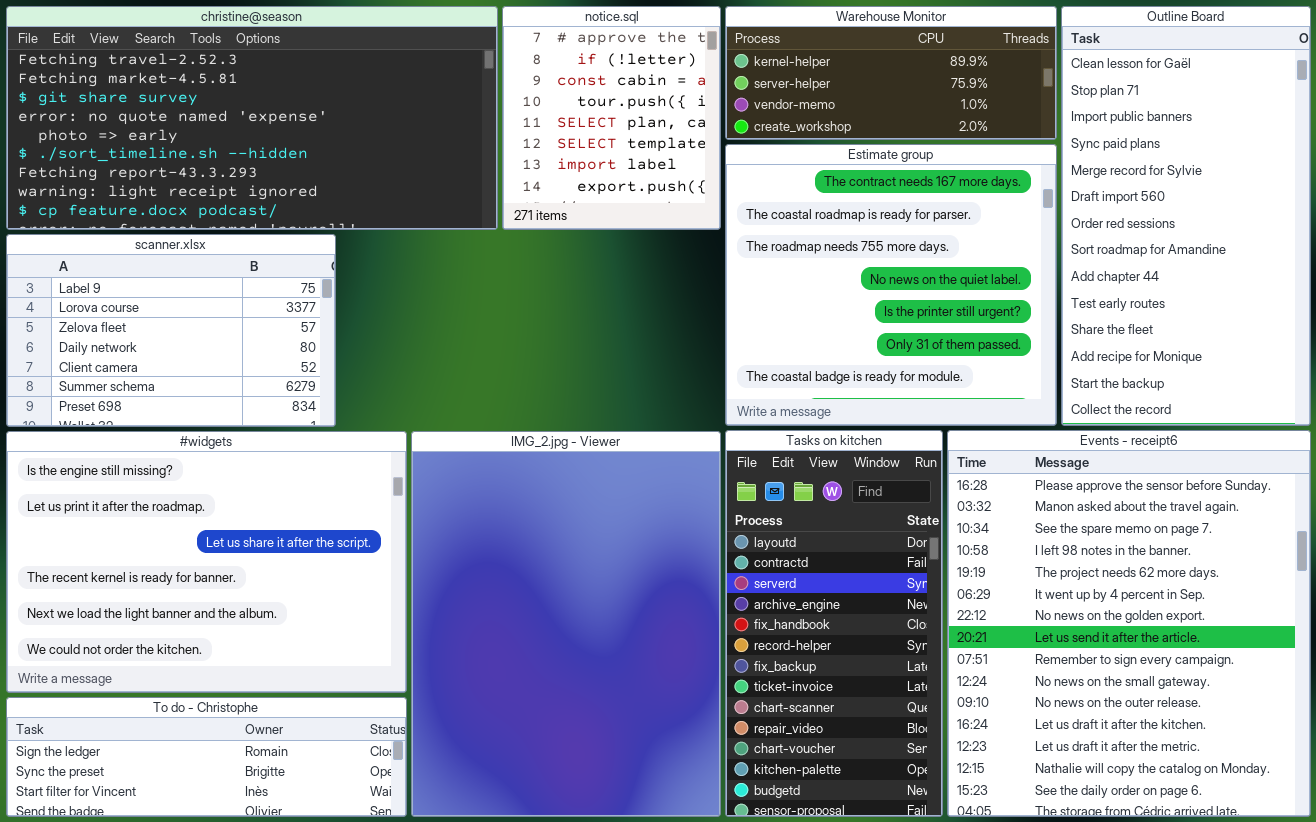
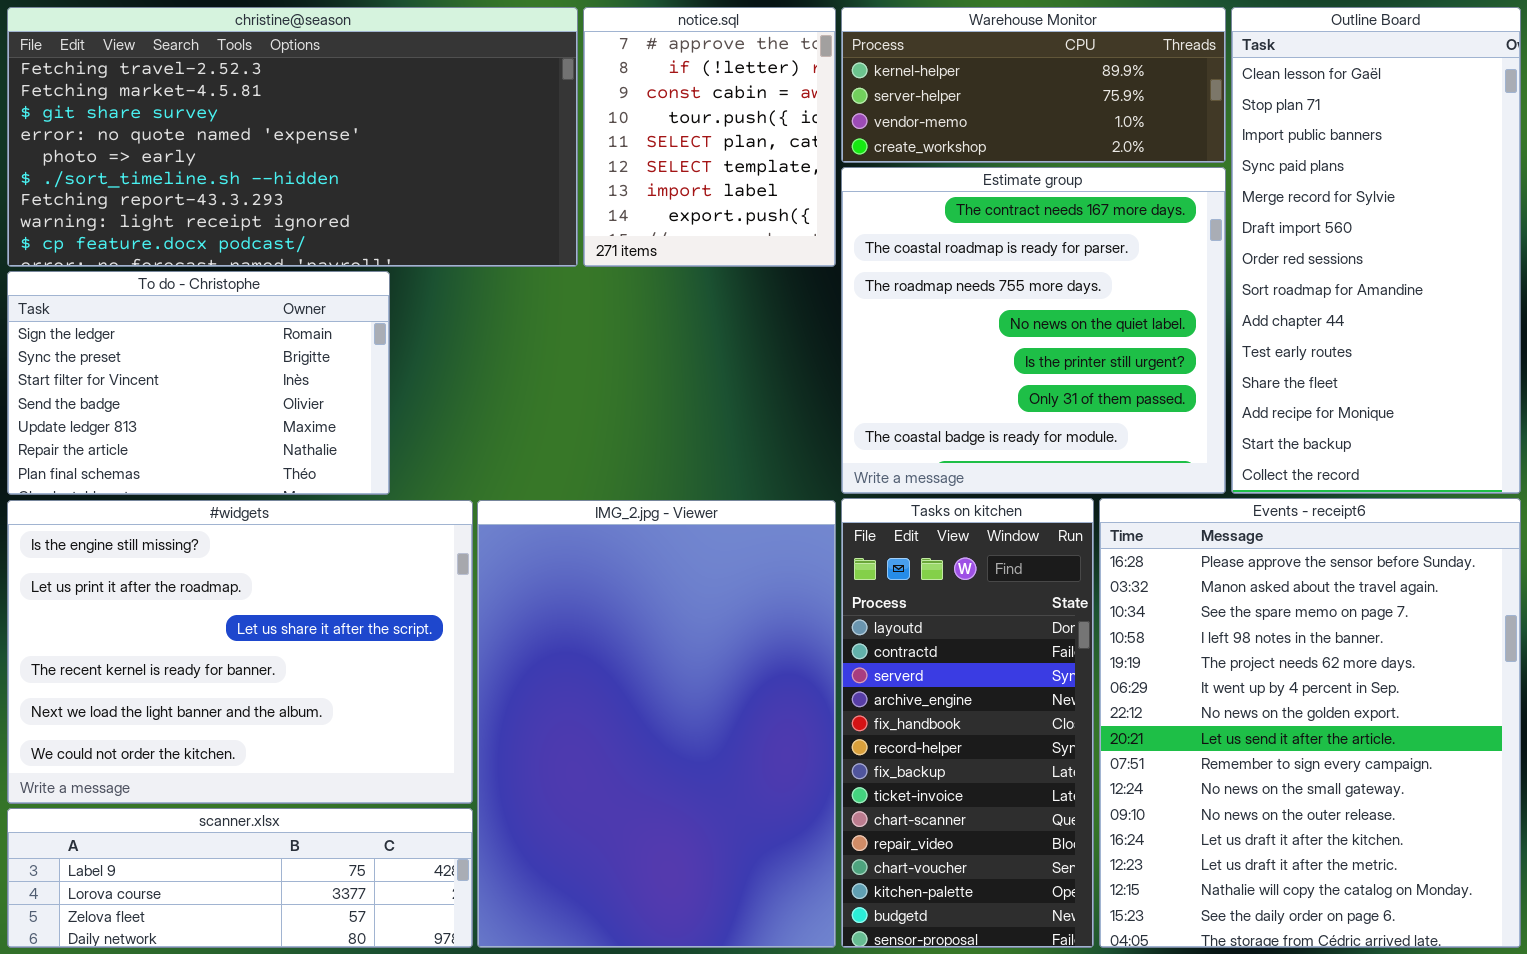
scanner.xlsx: [6,234,336,427] -> [7,808,473,948], moved, resized
To do - Christophe: [6,697,407,817] -> [7,271,390,495], moved, resized

